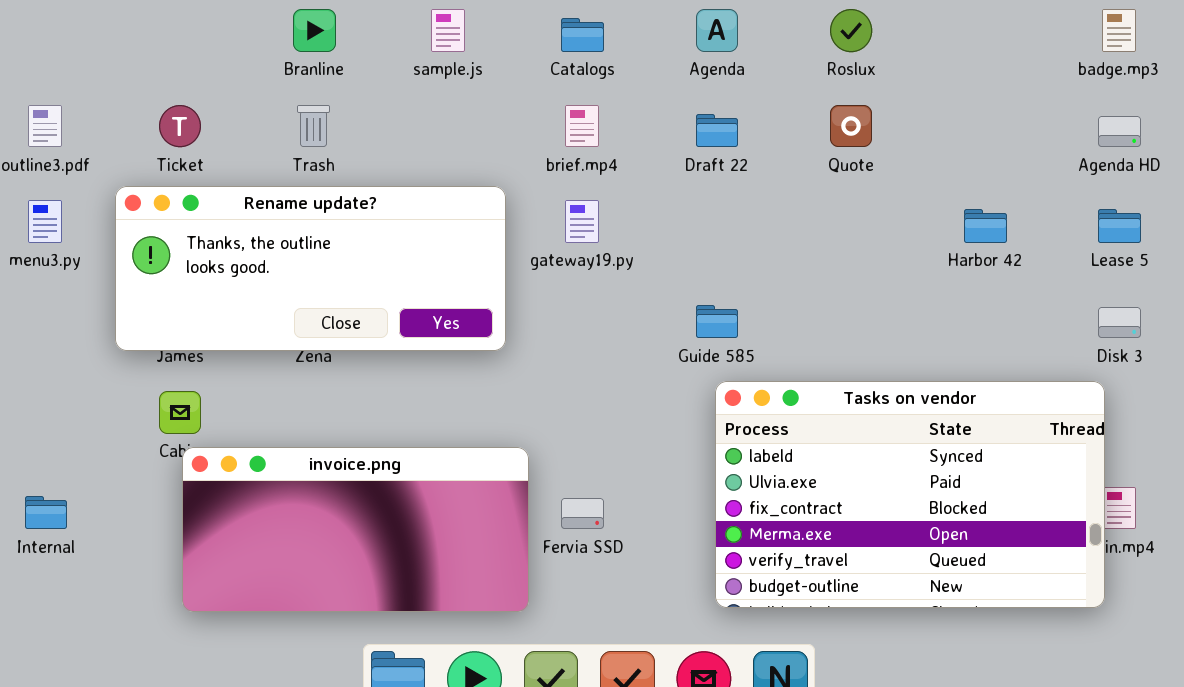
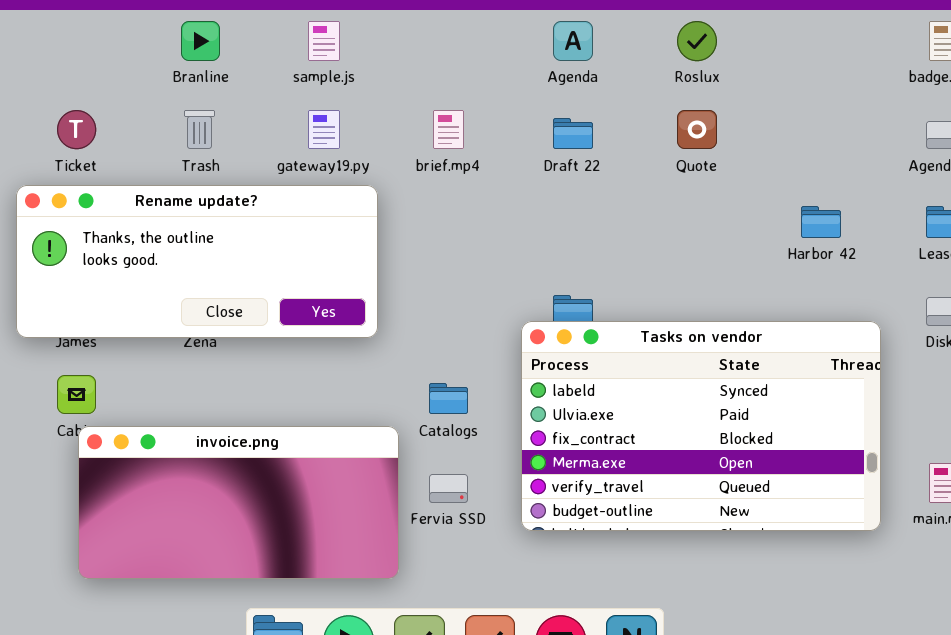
Catalogs: [561,18,604,52] -> [429,383,468,414], moved
gateway19.py: [565,200,599,243] -> [308,110,340,149], moved
Tasks on vendor: [715,381,1105,608] -> [521,321,881,531], moved

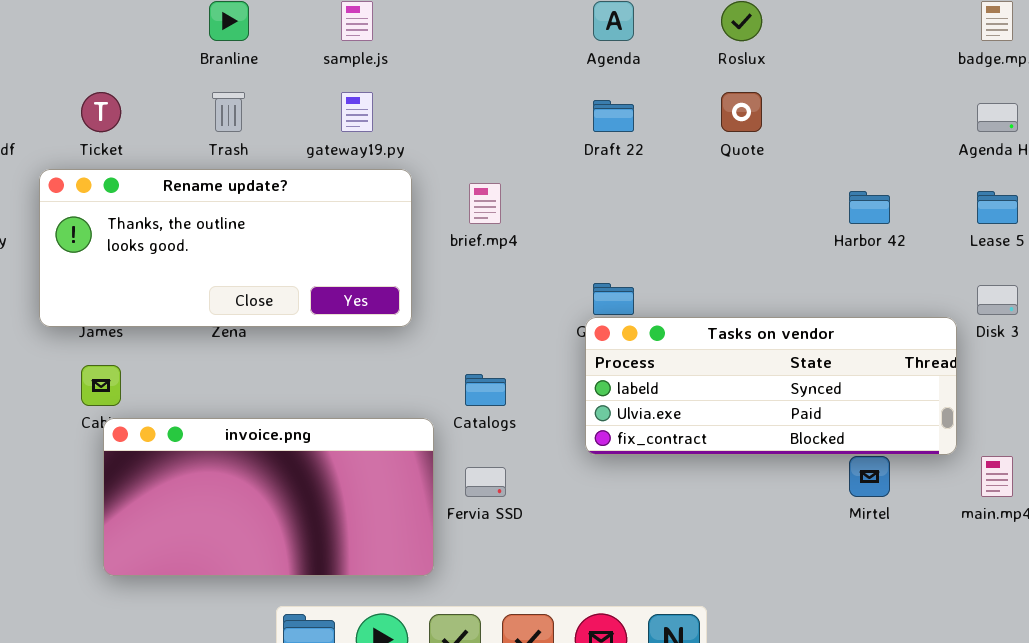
brief.mp4: [433,110,464,149] -> [469,183,501,224], moved
Tasks on vendor: [521,321,881,531] -> [585,317,957,455], moved, resized

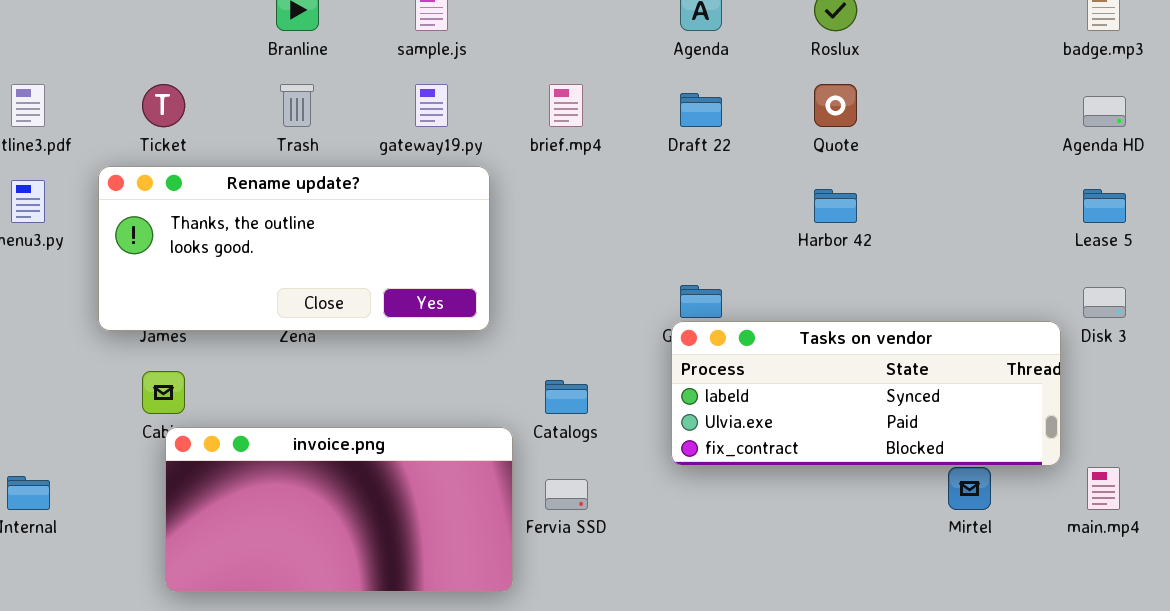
brief.mp4: [469,183,501,224] -> [549,84,583,127], moved
Harbor 42: [849,191,890,224] -> [814,189,857,223], moved

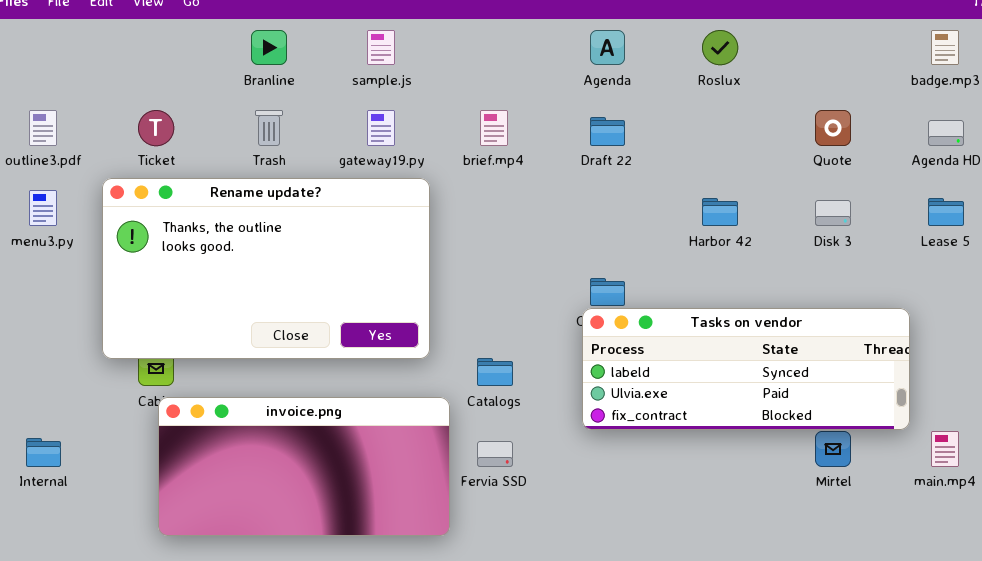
Quote: [814,84,857,127] -> [815,110,851,146], moved
Rename update?: [98,166,490,331] -> [102,178,430,359], resized
Disk 3: [1083,287,1126,318] -> [815,200,851,226], moved

